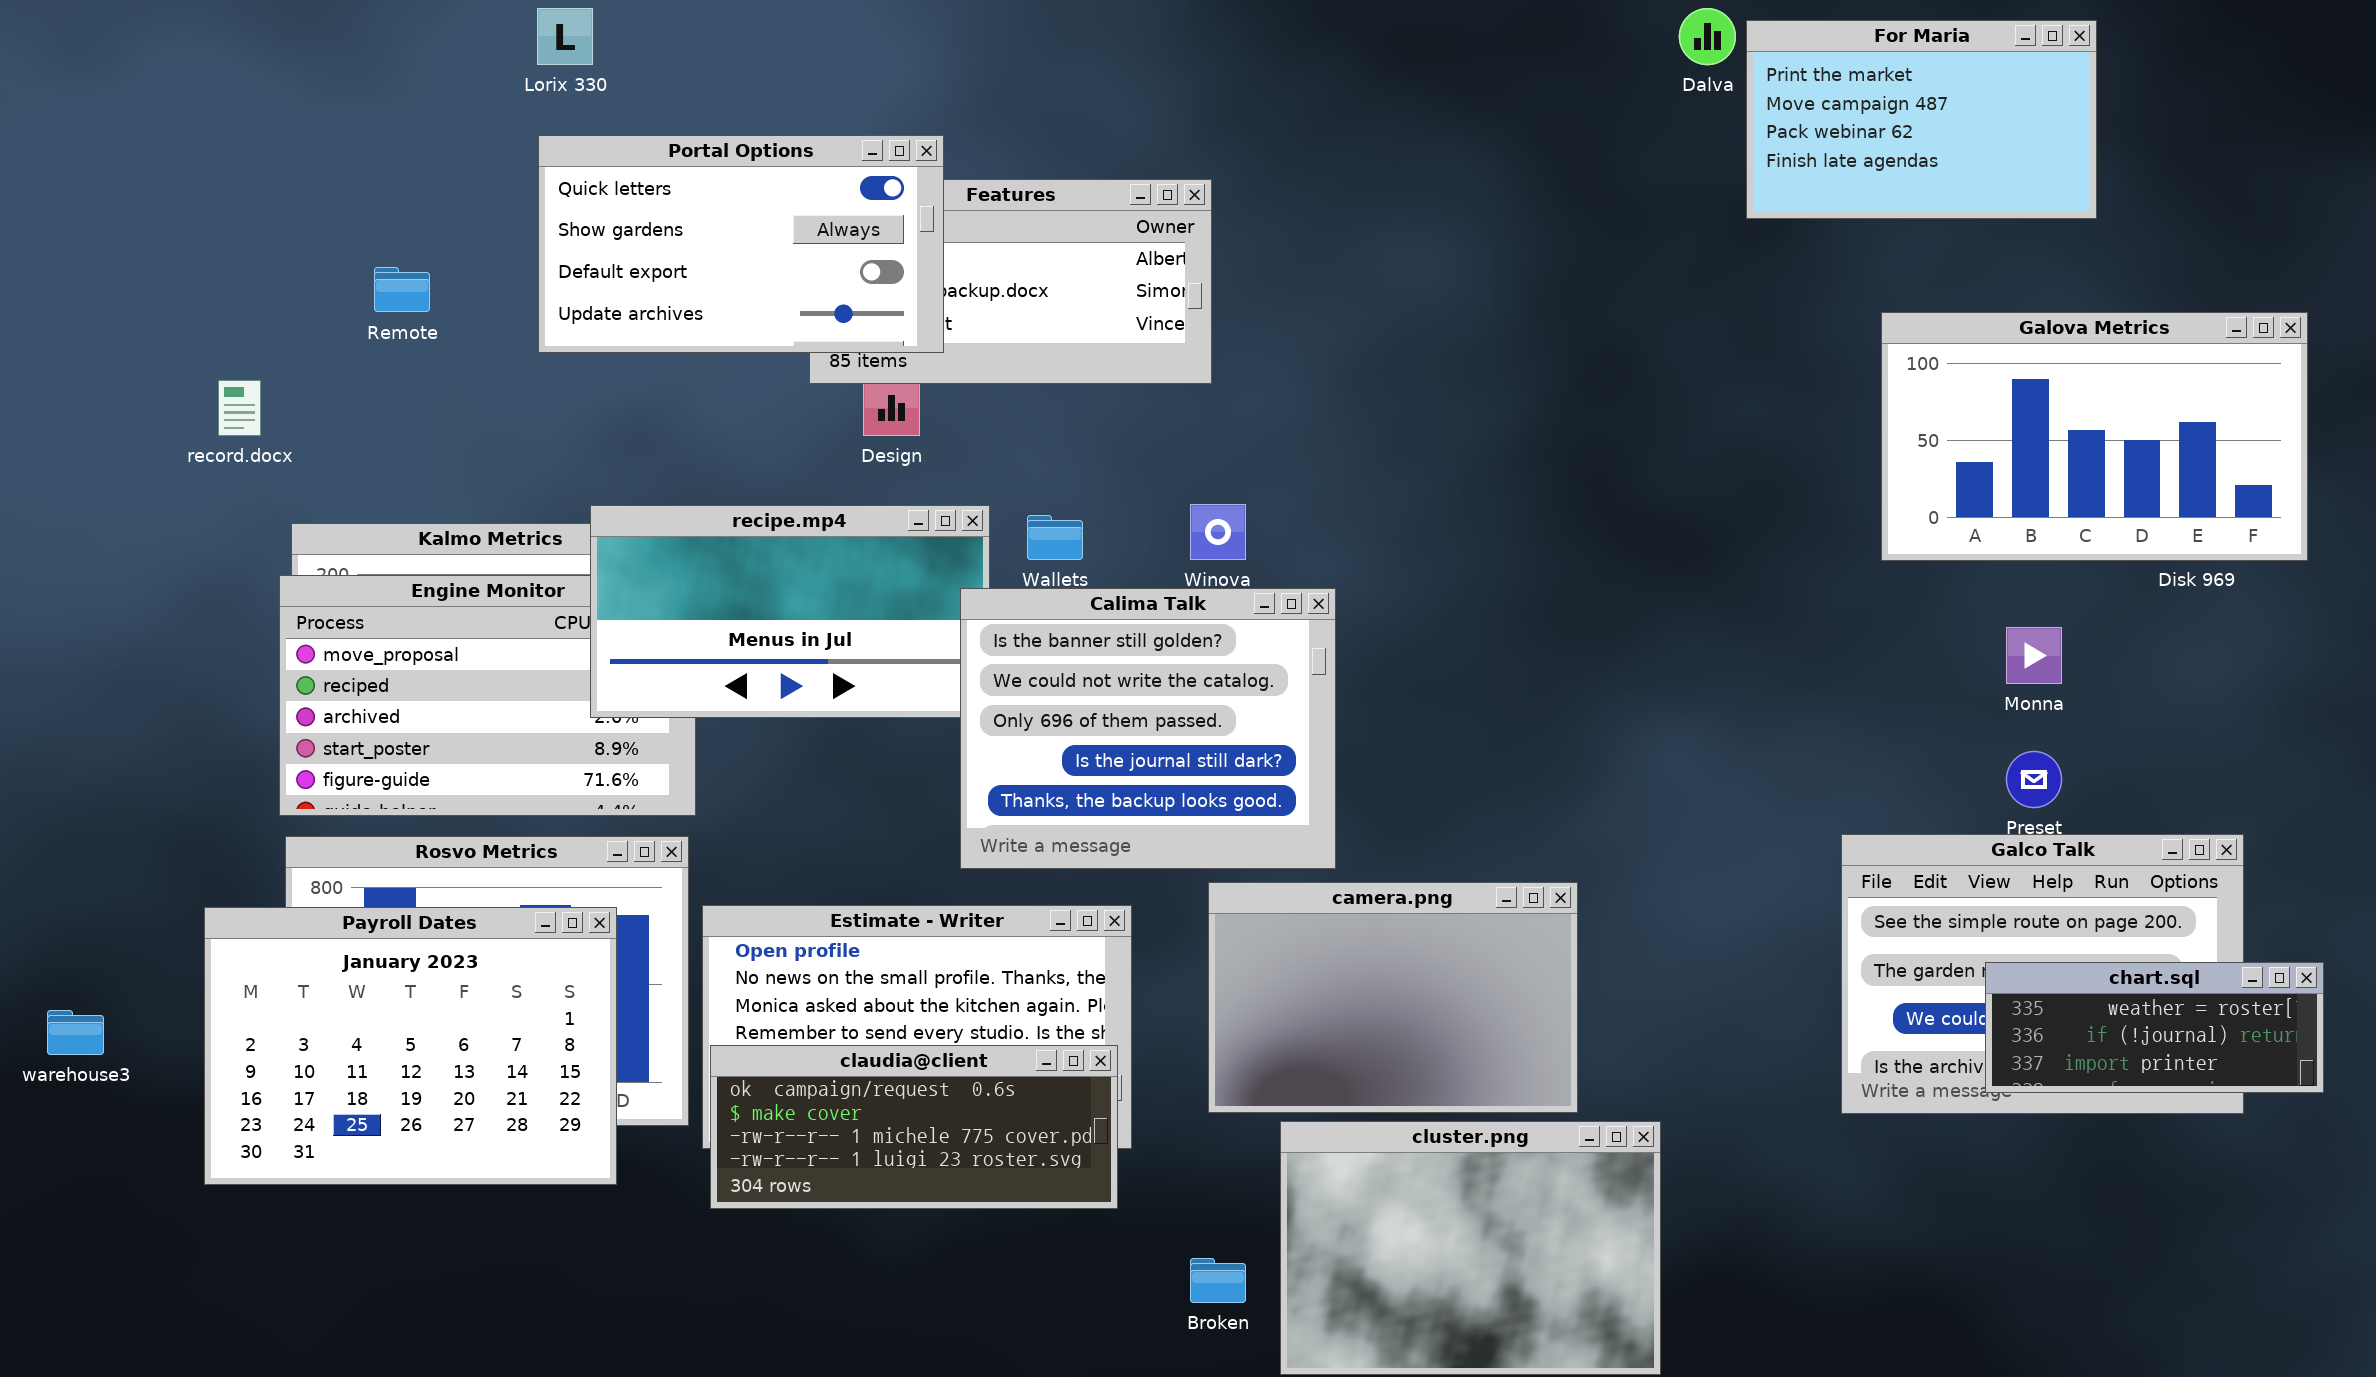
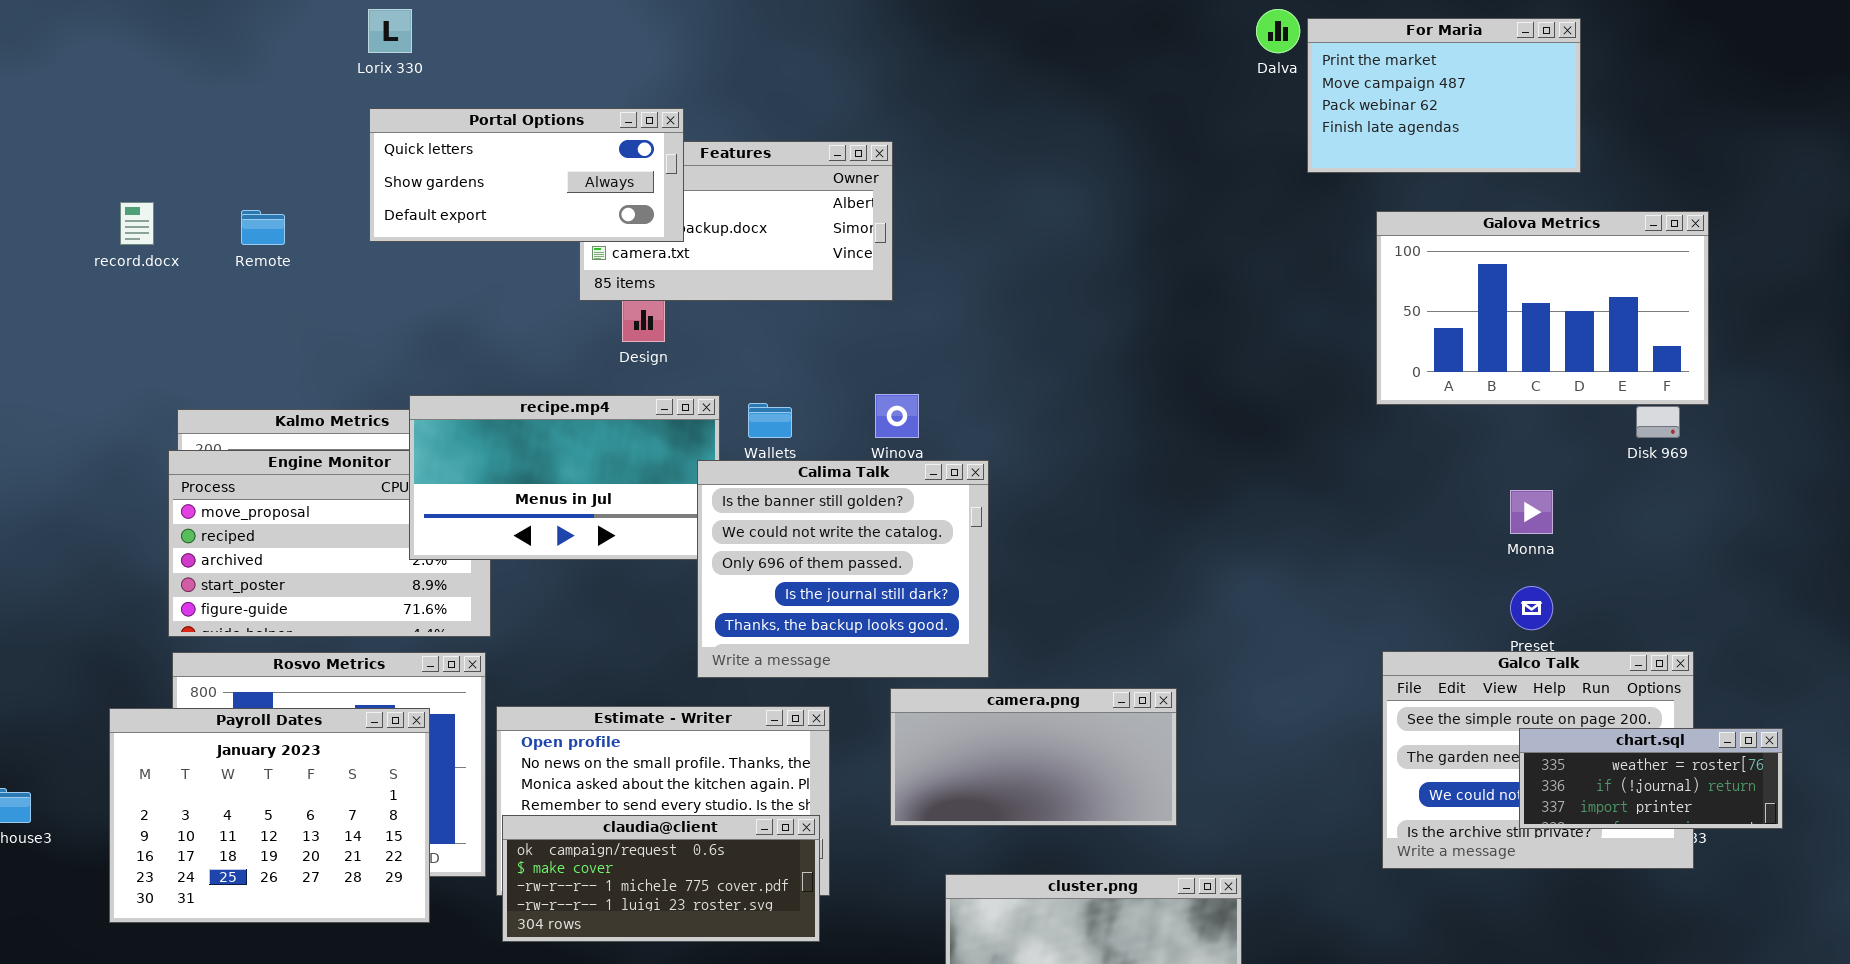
Portal Options: [538,135,944,353] -> [369,108,684,242], resized
Galova Metrics: [1881,312,2308,561] -> [1376,211,1709,405], moved
record.docx: [218,380,261,436] -> [120,202,154,245], moved
camera.png: [1208,882,1578,1113] -> [890,688,1177,826], resized
chart.sql: [1985,962,2324,1093] -> [1519,728,1783,829], moved

